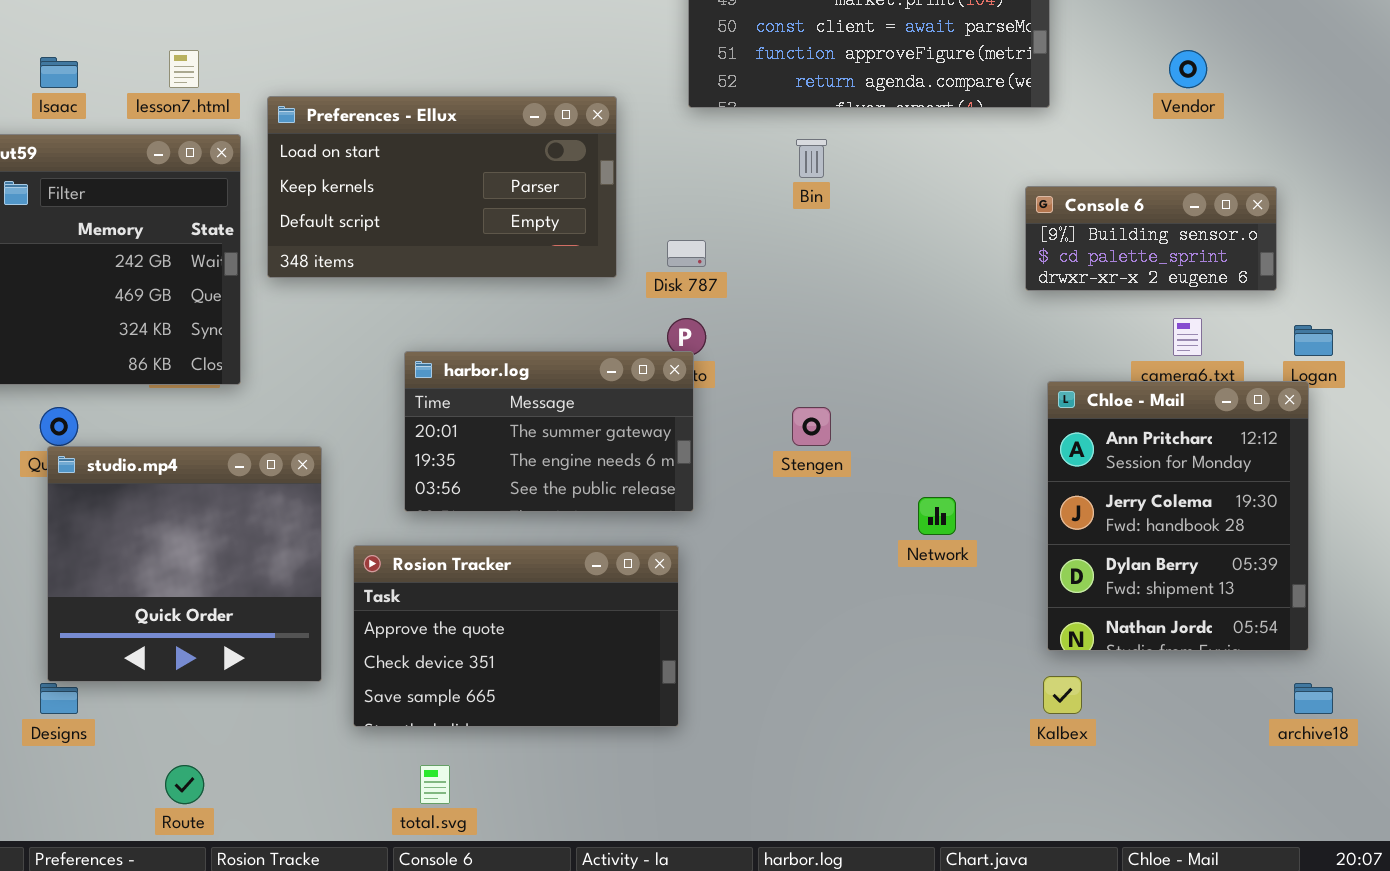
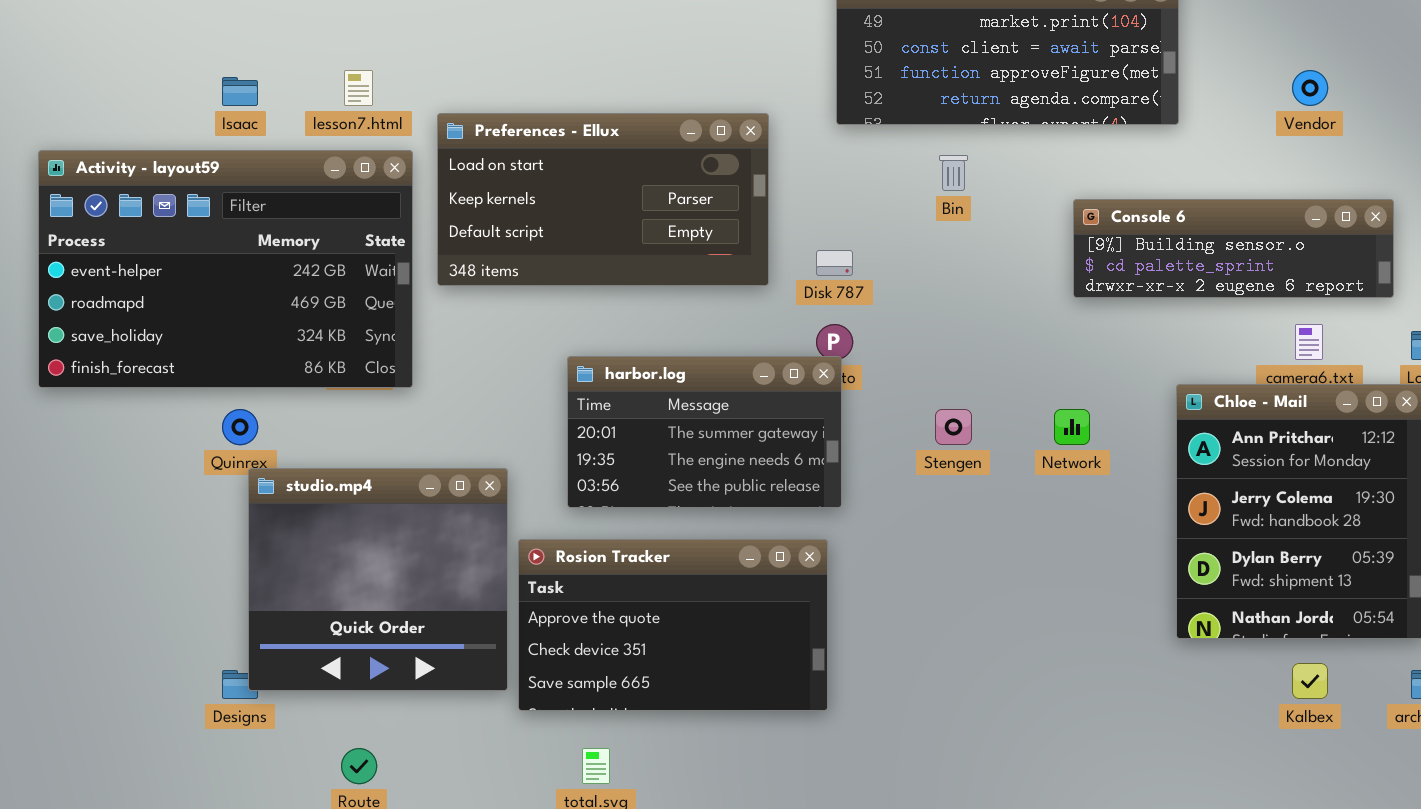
Console 6: [1025,186,1277,291] -> [1073,199,1394,298], resized
studio.mp4: [47,446,322,682] -> [248,468,508,691], moved
Network: [918,497,956,535] -> [1054,409,1090,445], moved
Kalbex: [1043,676,1082,714] -> [1292,663,1328,699], moved

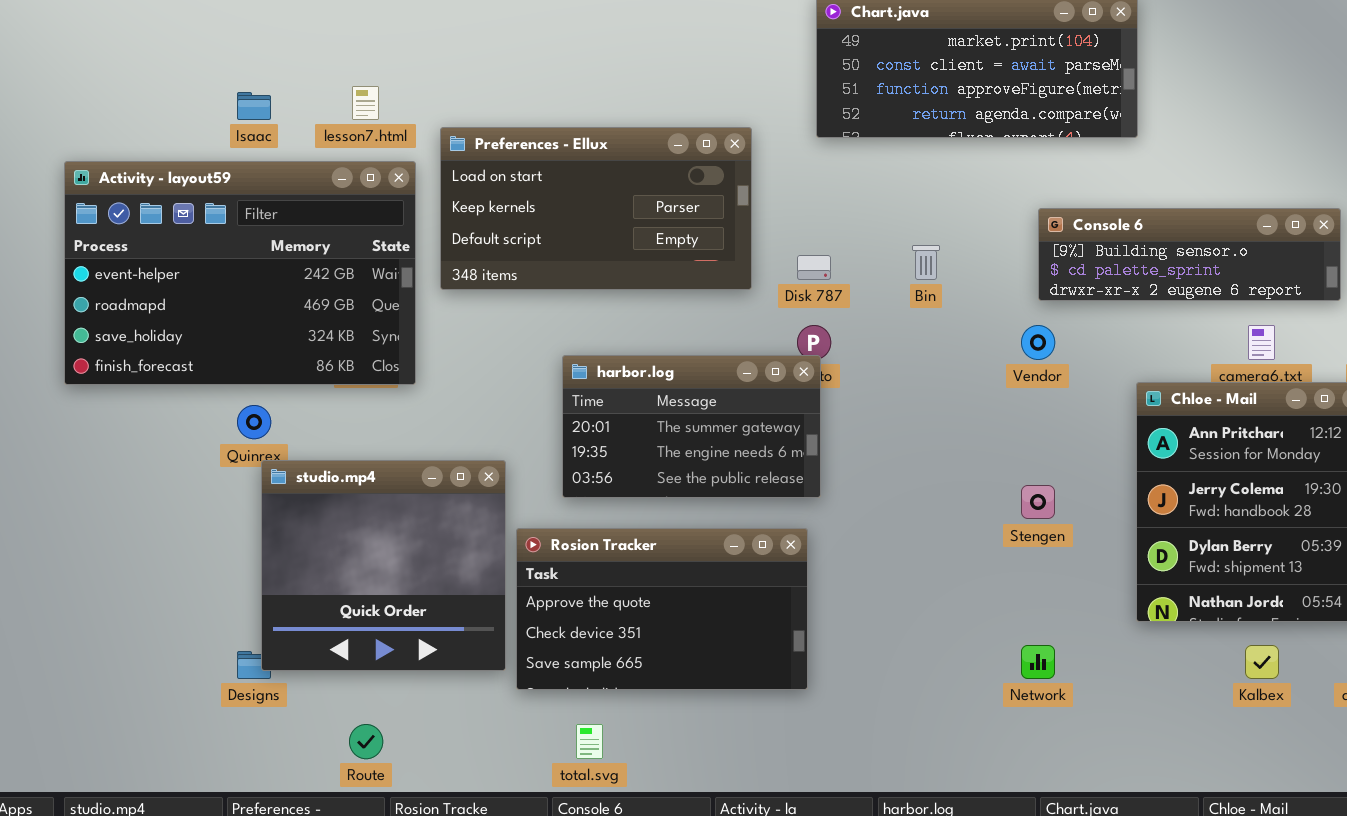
Vendor: [1292,70,1328,106] -> [1021,325,1055,360], moved
Bin: [939,155,968,191] -> [912,245,940,280], moved
Stengen: [935,409,972,445] -> [1021,485,1055,519], moved
Network: [1054,409,1090,445] -> [1021,645,1055,679], moved

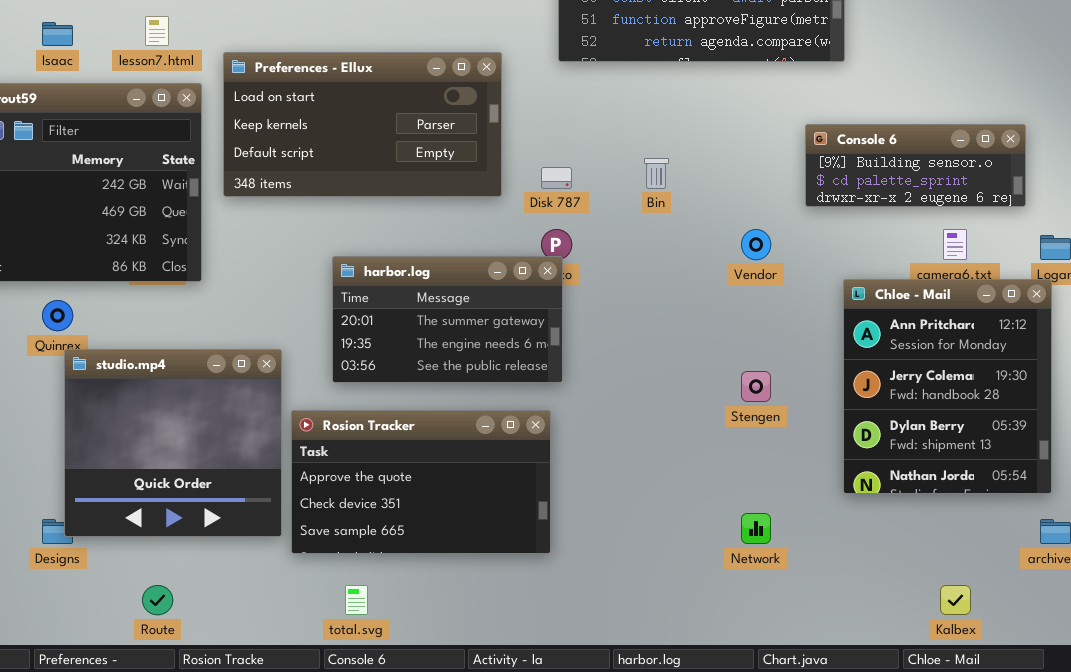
Console 6: [1038,208,1341,301] -> [805,124,1026,207], resized
Kalbex: [1245,645,1279,679] -> [940,585,971,615], moved

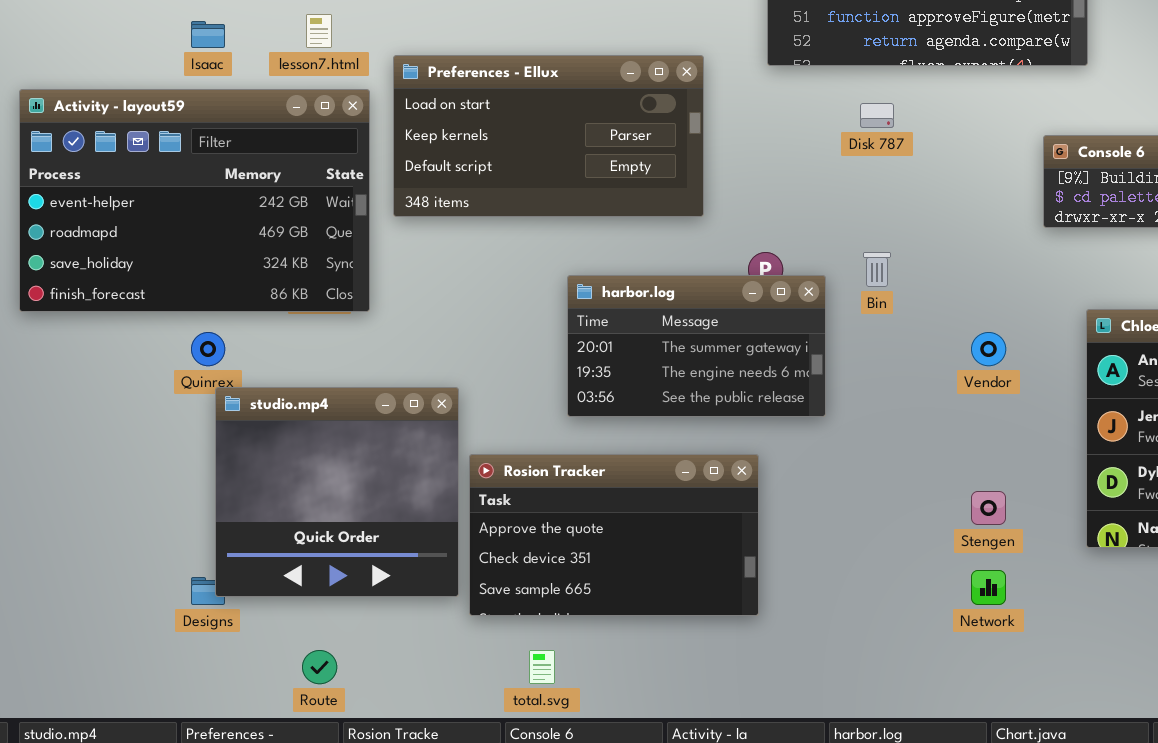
Bin: [644,158,669,189] -> [863,252,891,287], moved
Disk 787: [541,167,572,189] -> [860,103,894,128], moved
Vendor: [741,229,771,260] -> [971,332,1006,366], moved
harbor.log: [332,256,563,383] -> [567,275,826,417], moved
Stengen: [741,371,771,402] -> [971,491,1006,525], moved

